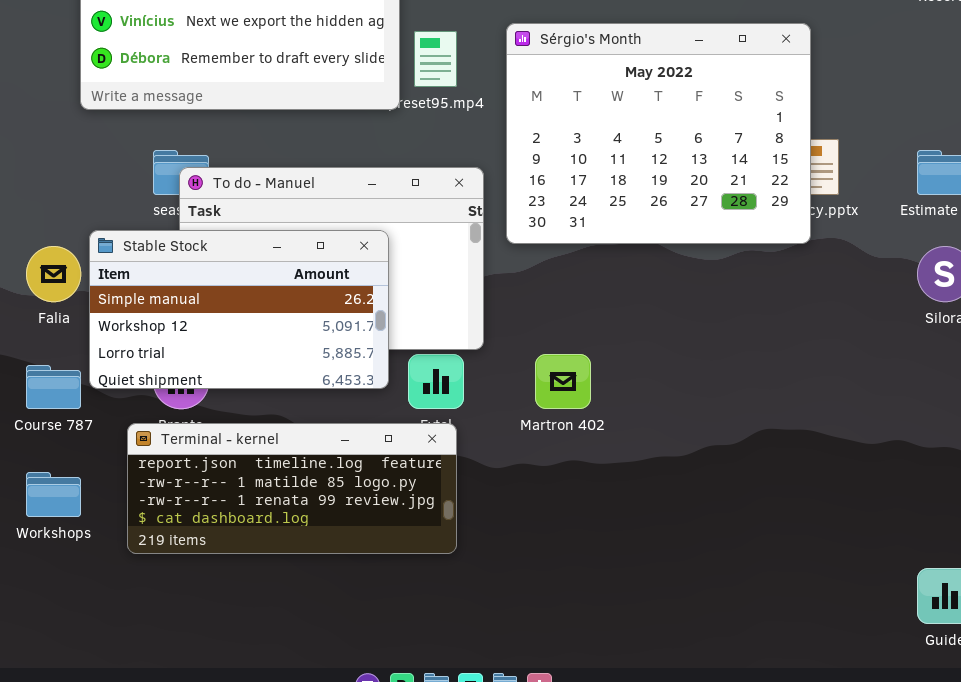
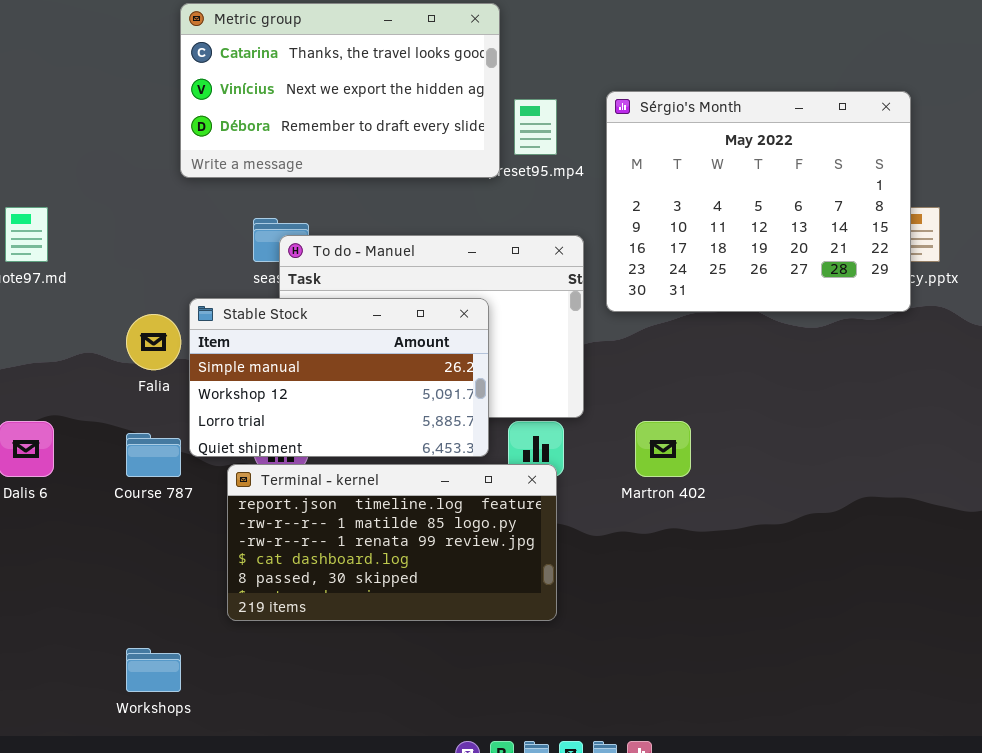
Terminal - kernel: [127,423,457,554] -> [227,464,557,621], resized
Workshops: [26,472,81,517] -> [126,648,181,692], moved

